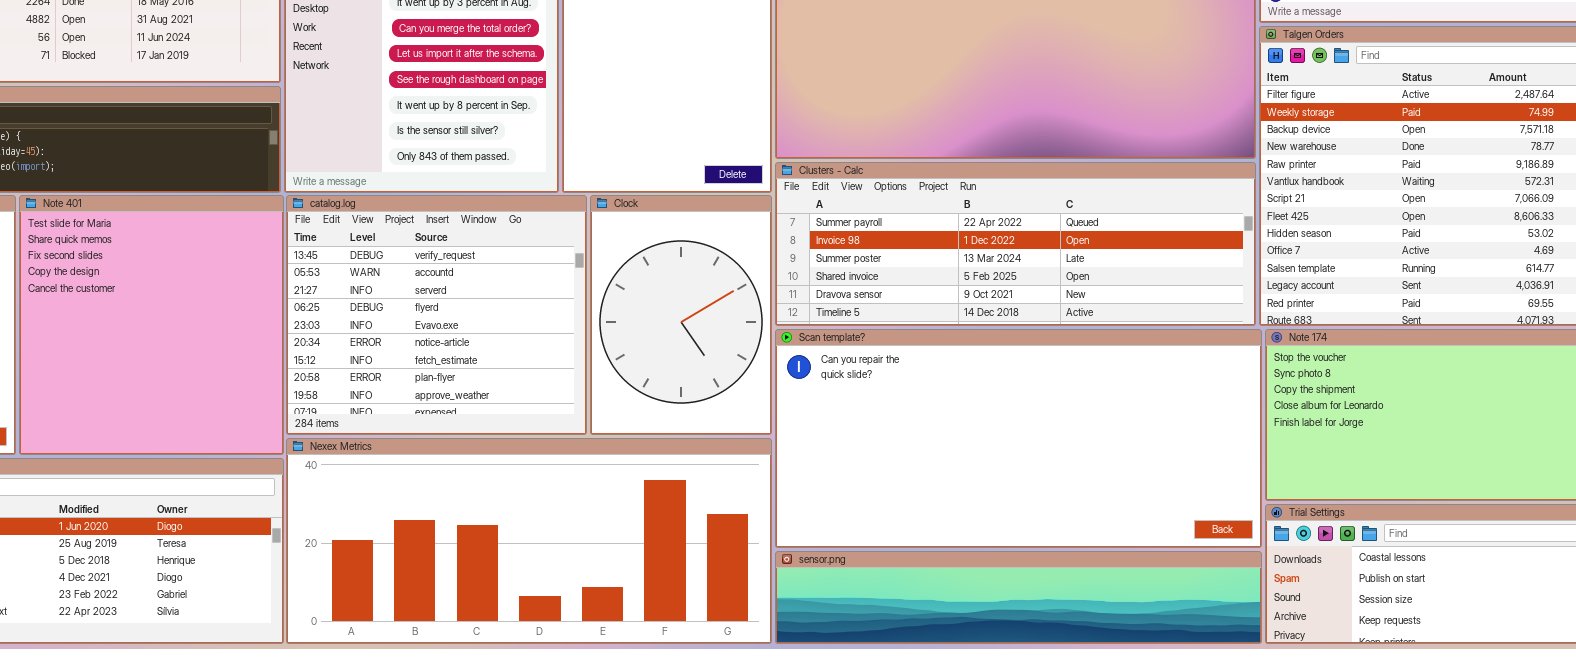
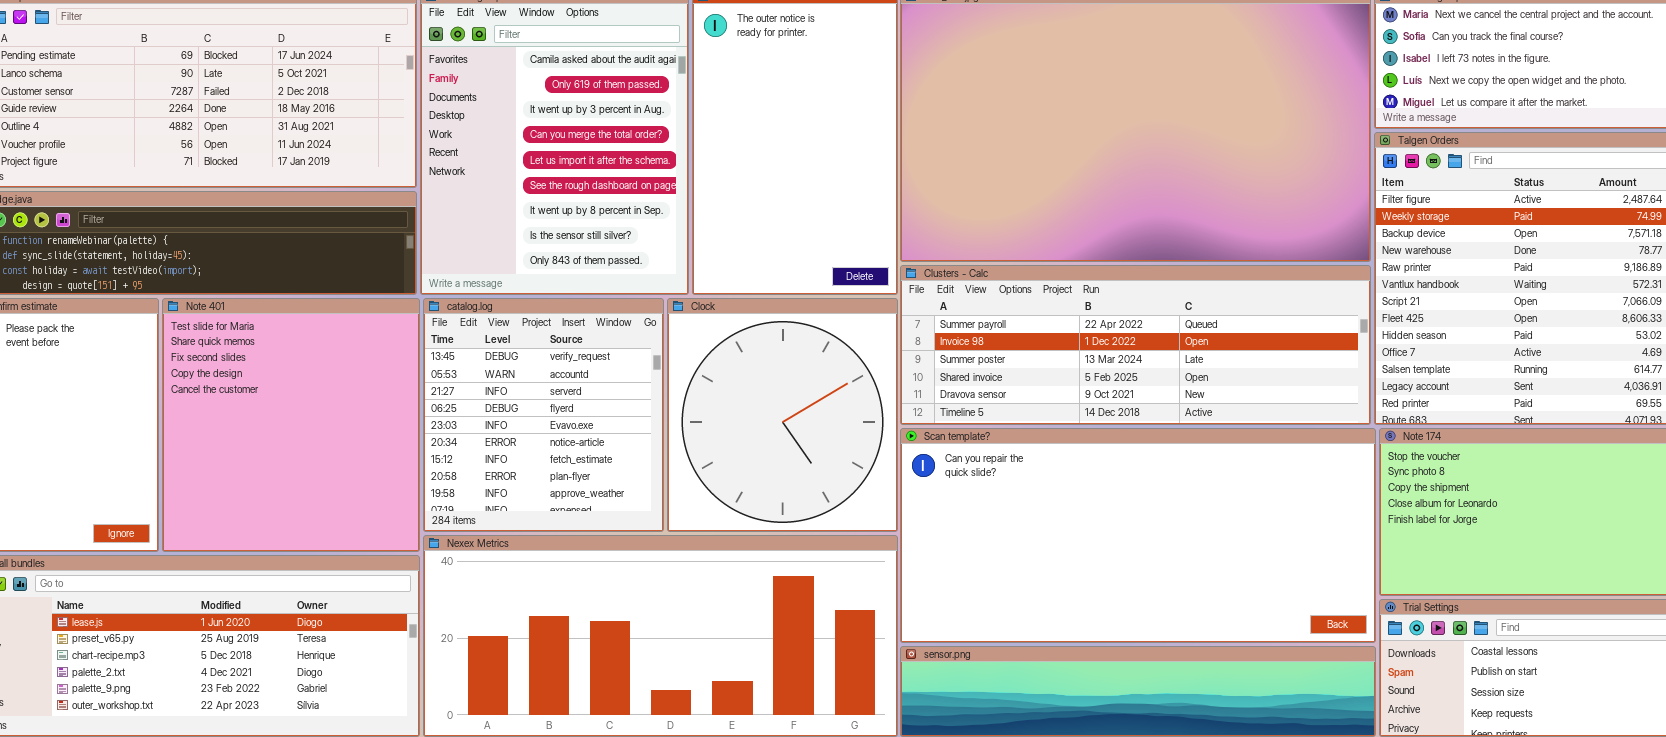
catalog.log: [286,195,587,435] -> [423,298,664,532], resized
Clock: [590,195,772,435] -> [667,298,898,532], resized

